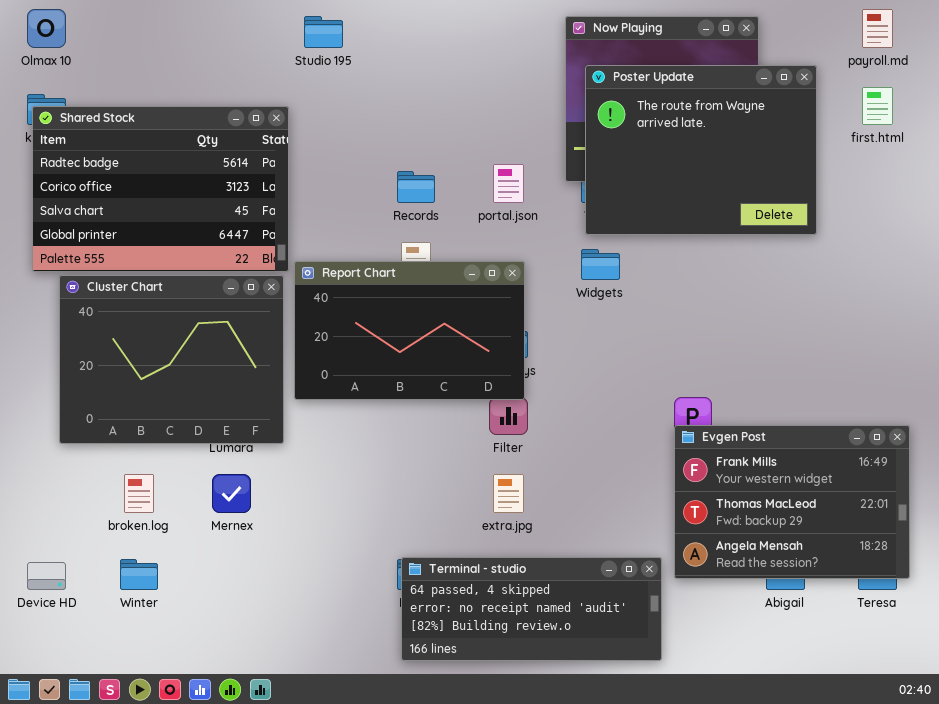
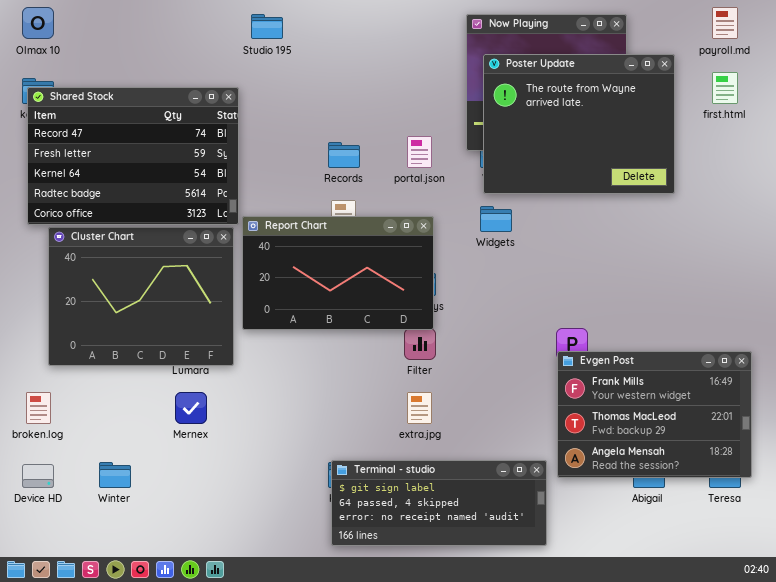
Shared Stock: [32,106,289,272] -> [27,87,239,225], scrolled up 3 rows
broken.log: [124,474,154,513] -> [26,392,51,424], moved
Terminal - studio: [401,557,662,661] -> [331,460,547,546], scrolled up 1 row

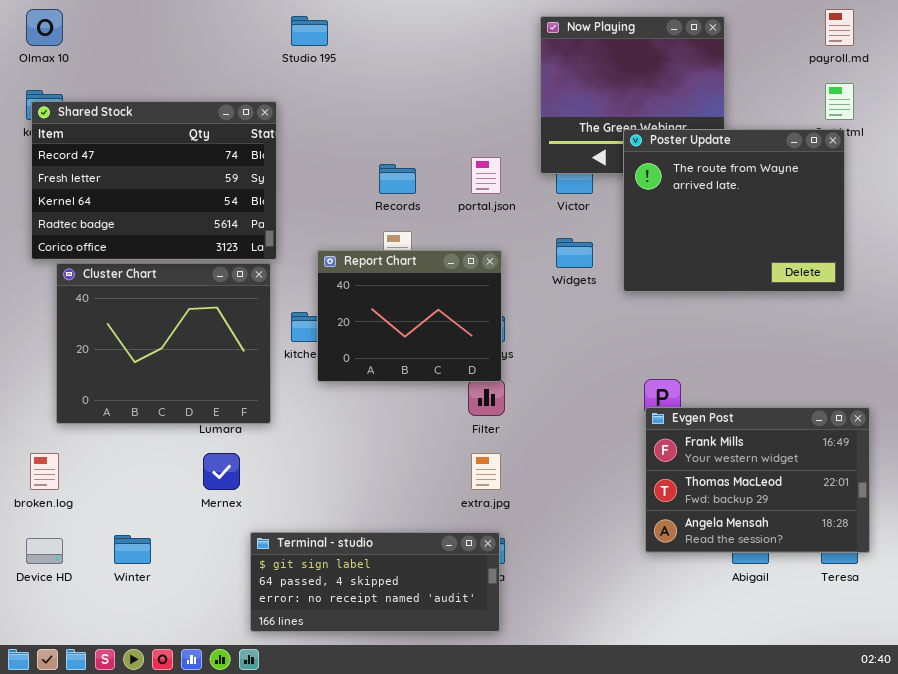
Poster Update: [483,54,675,194] -> [623,129,845,292], moved
Report Chart: [242,216,434,330] -> [317,250,502,382], resized
Terminal - studio: [331,460,547,546] -> [250,532,500,632], moved

